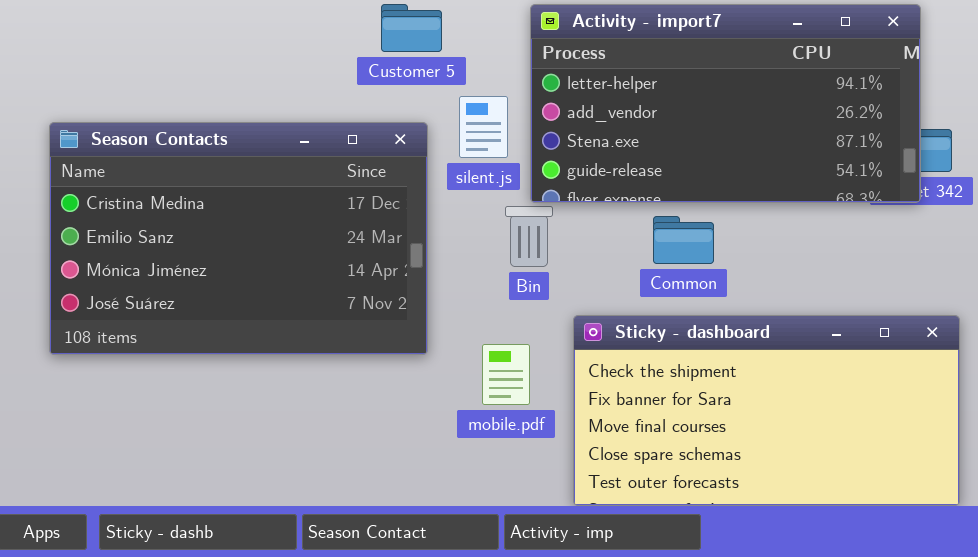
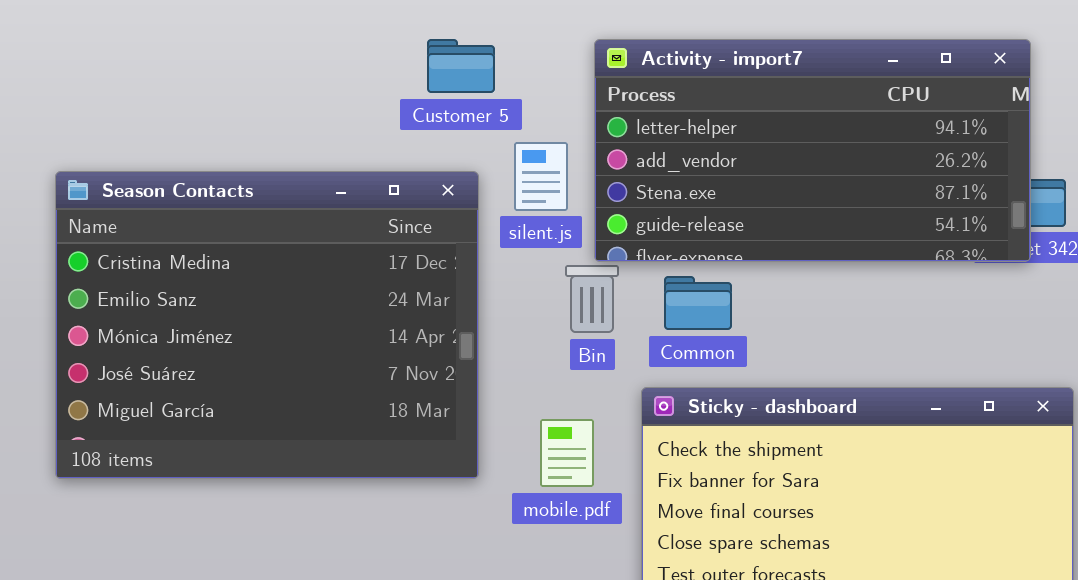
Season Contacts: [49,122,428,355] -> [55,171,479,479], resized
Common: [653,216,714,264] -> [664,276,732,330], moved

